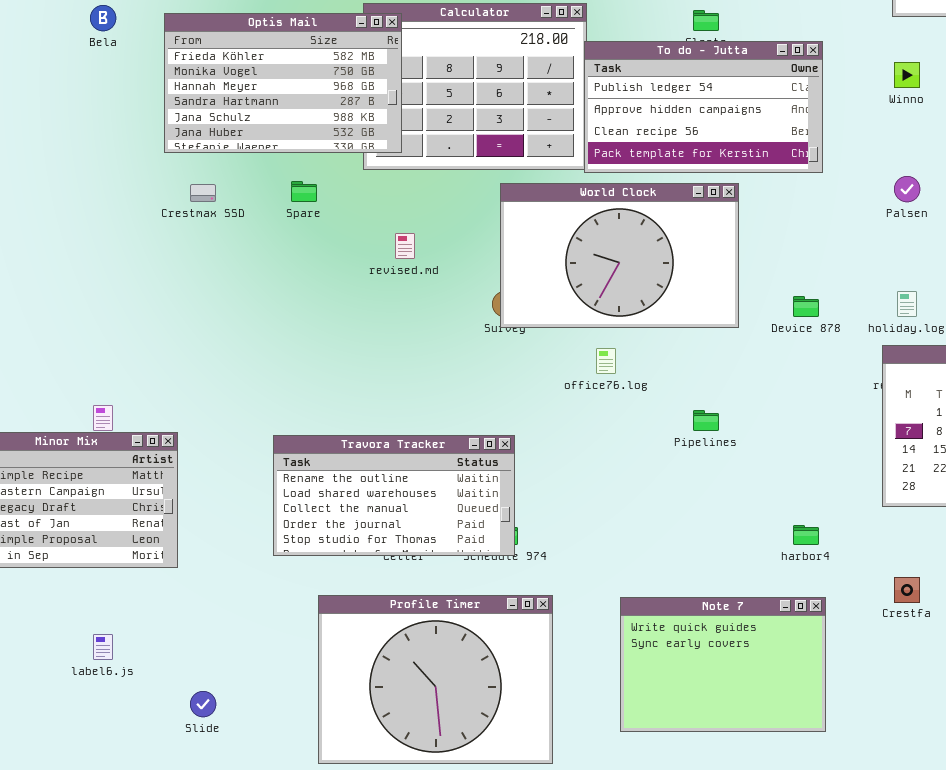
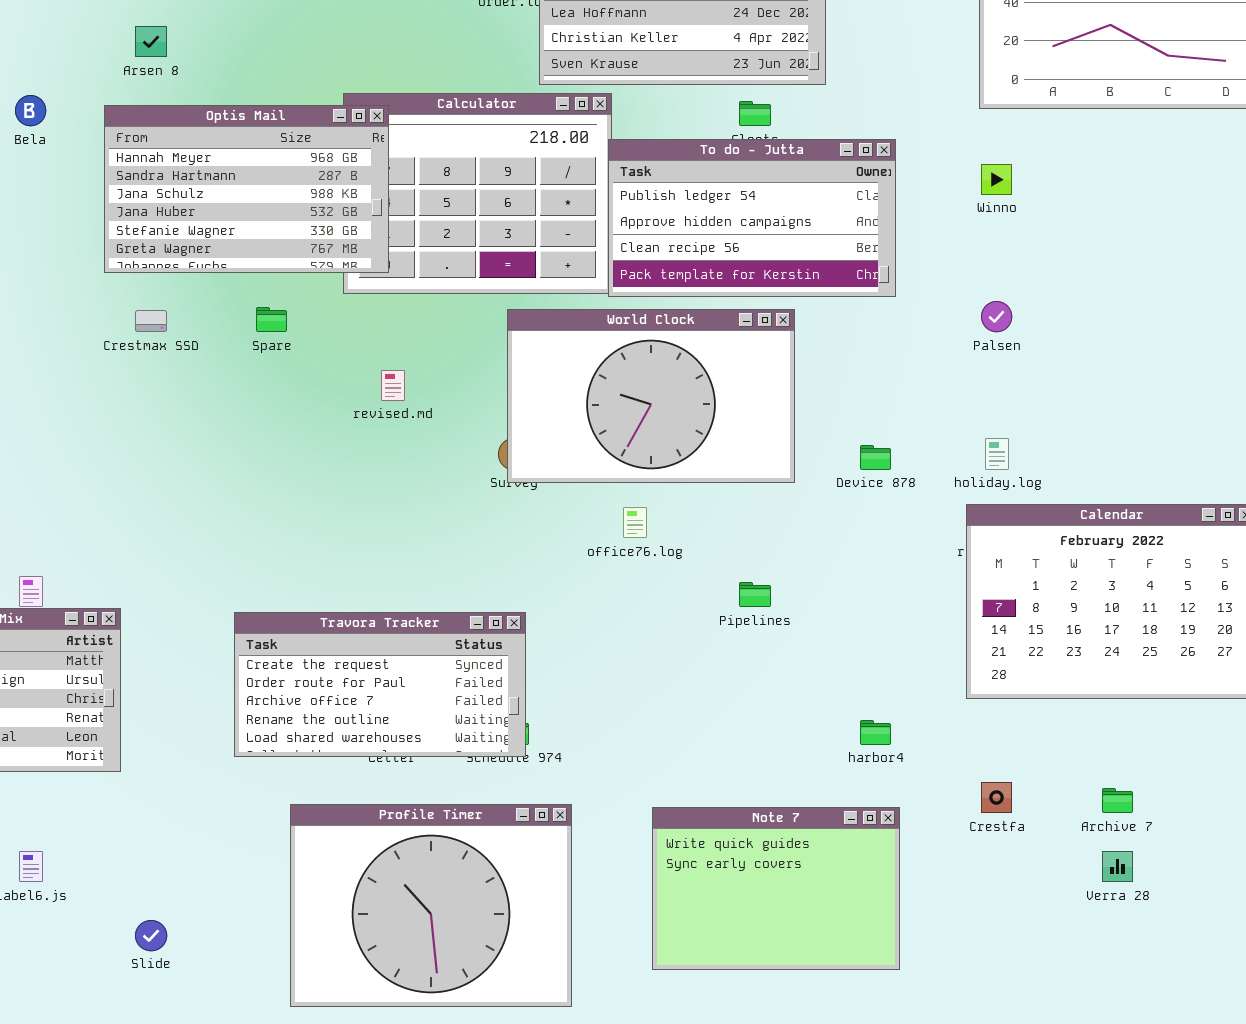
Optis Mail: [164,13,402,153] -> [104,105,389,273], scrolled down 2 rows
Travora Tracker: [273,435,515,556] -> [234,612,526,757], scrolled up 3 rows

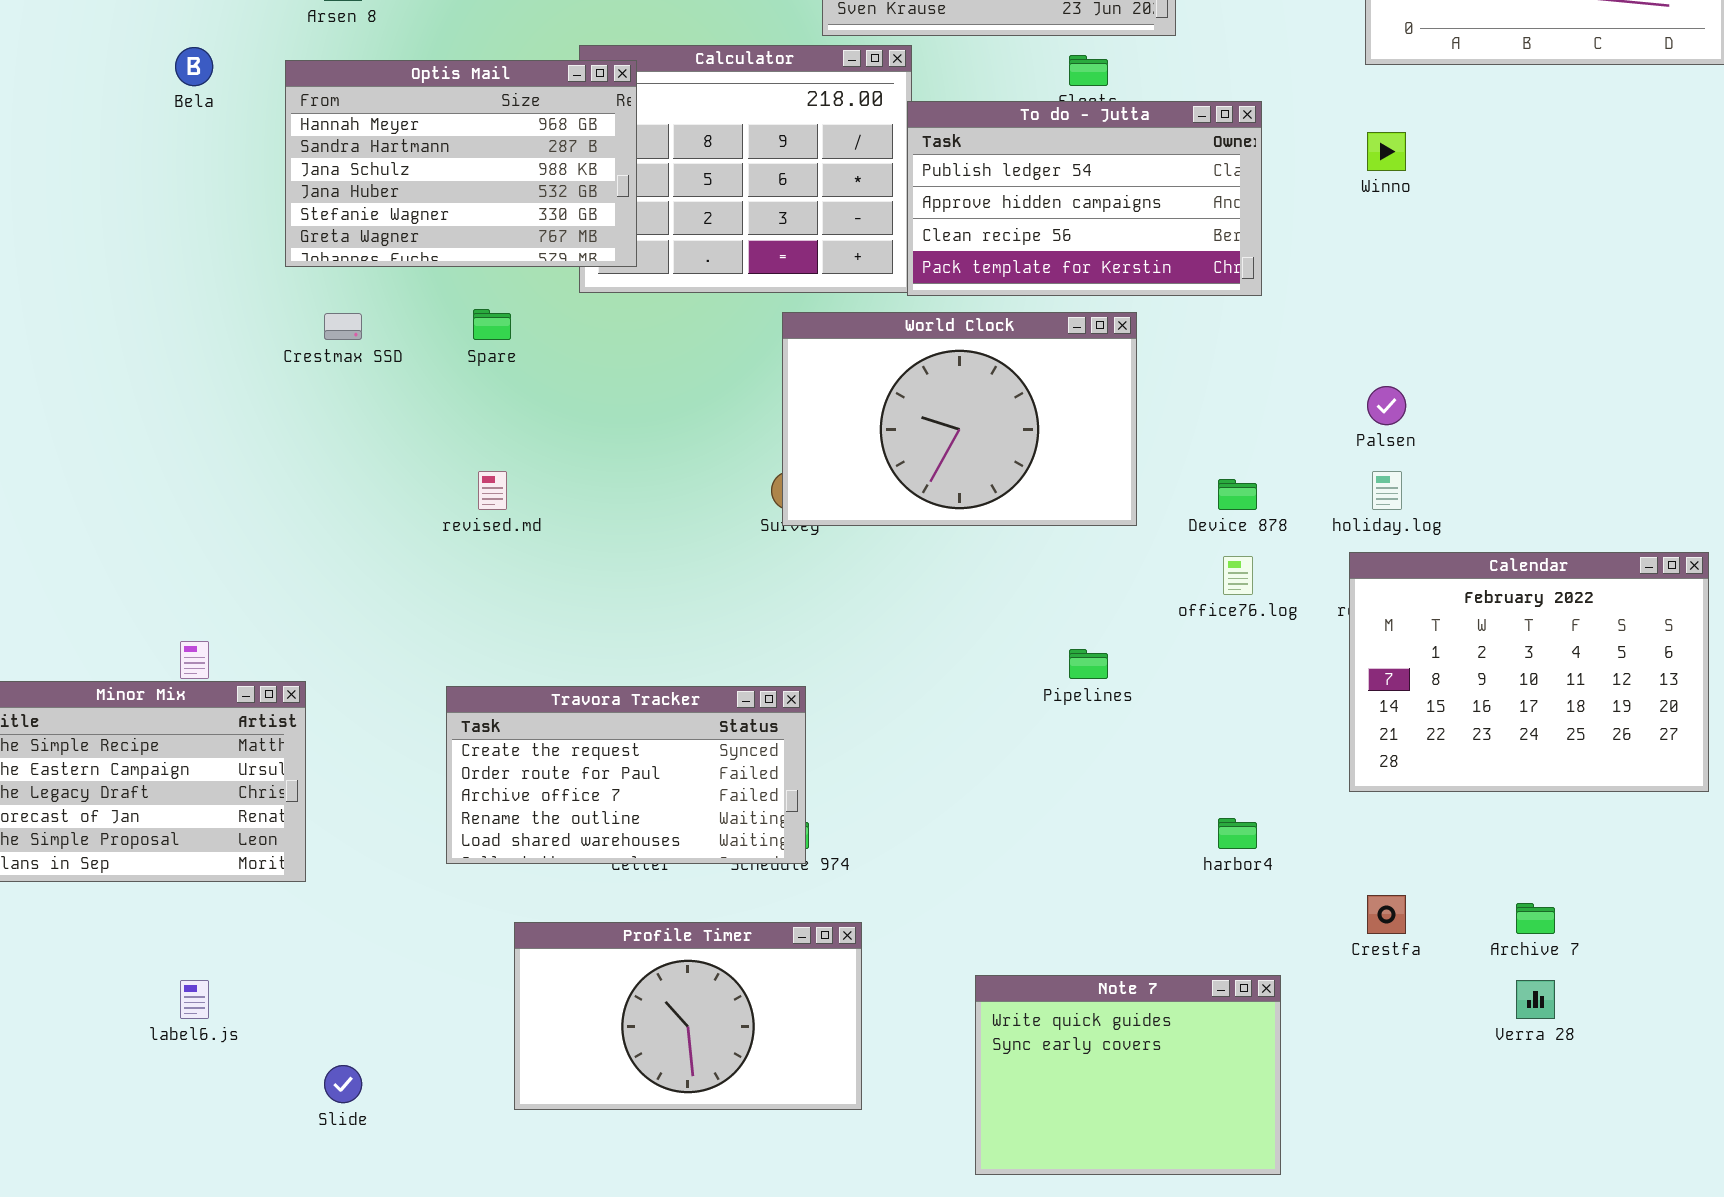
Palsen: [981,301,1012,332] -> [1367,386,1406,425], moved
revised.md: [381,370,405,401] -> [478,471,507,510], moved
office76.log: [623,507,647,538] -> [1223,556,1253,595], moved
Profile Timer: [290,804,572,1007] -> [514,922,862,1110], resized
Note 7: [652,807,900,970] -> [975,975,1281,1175], moved

